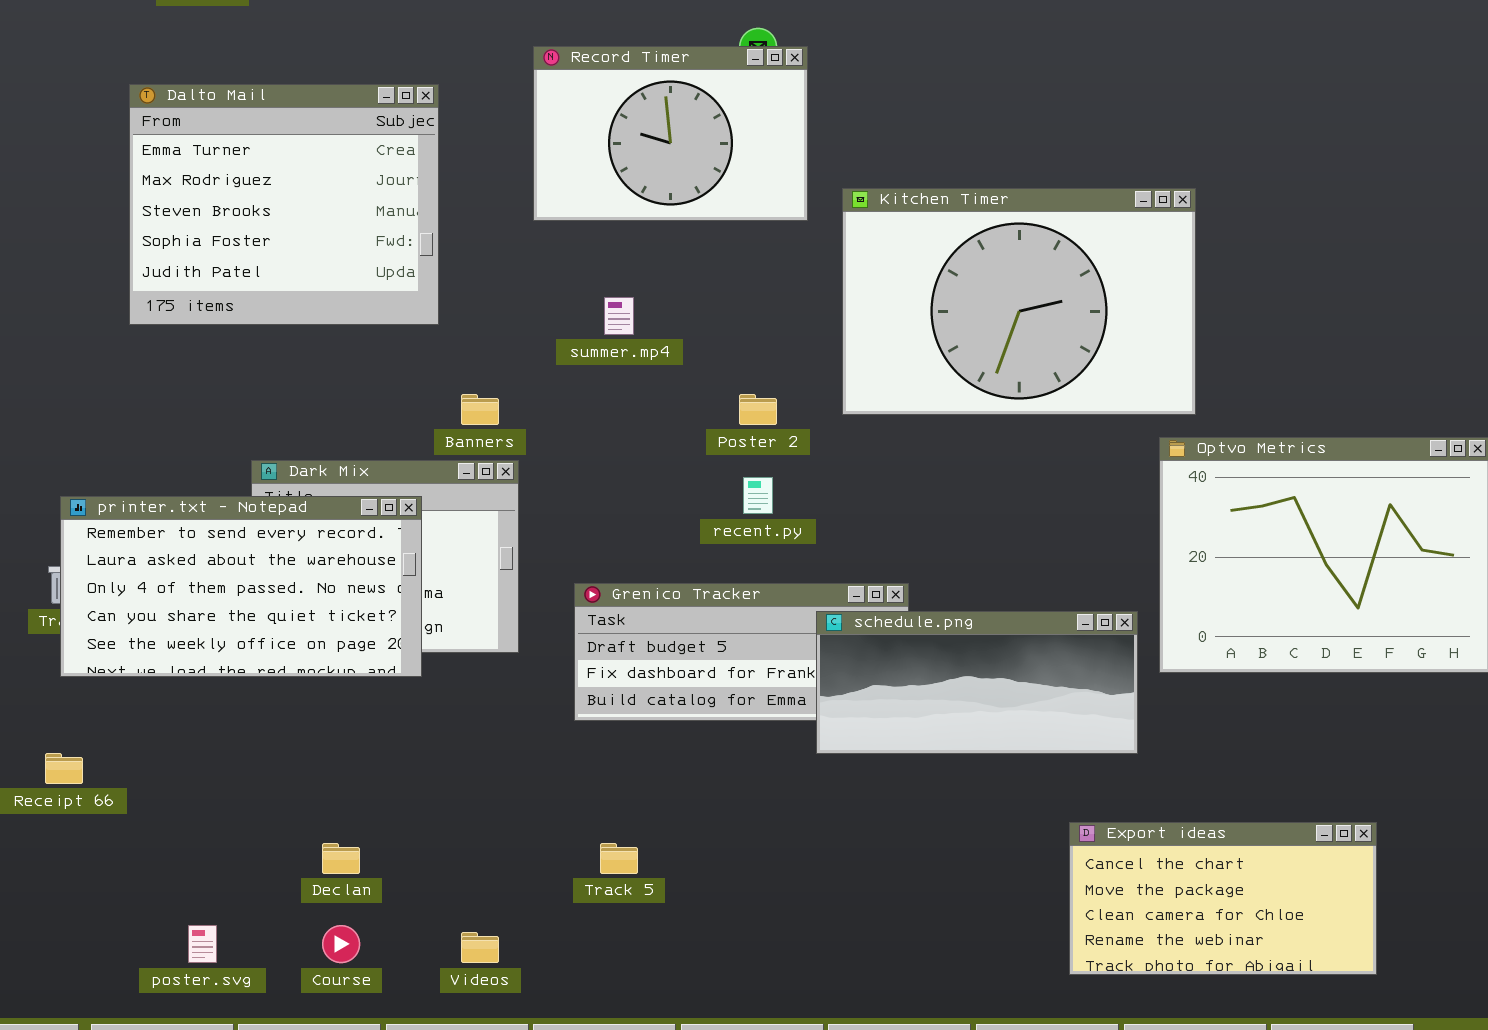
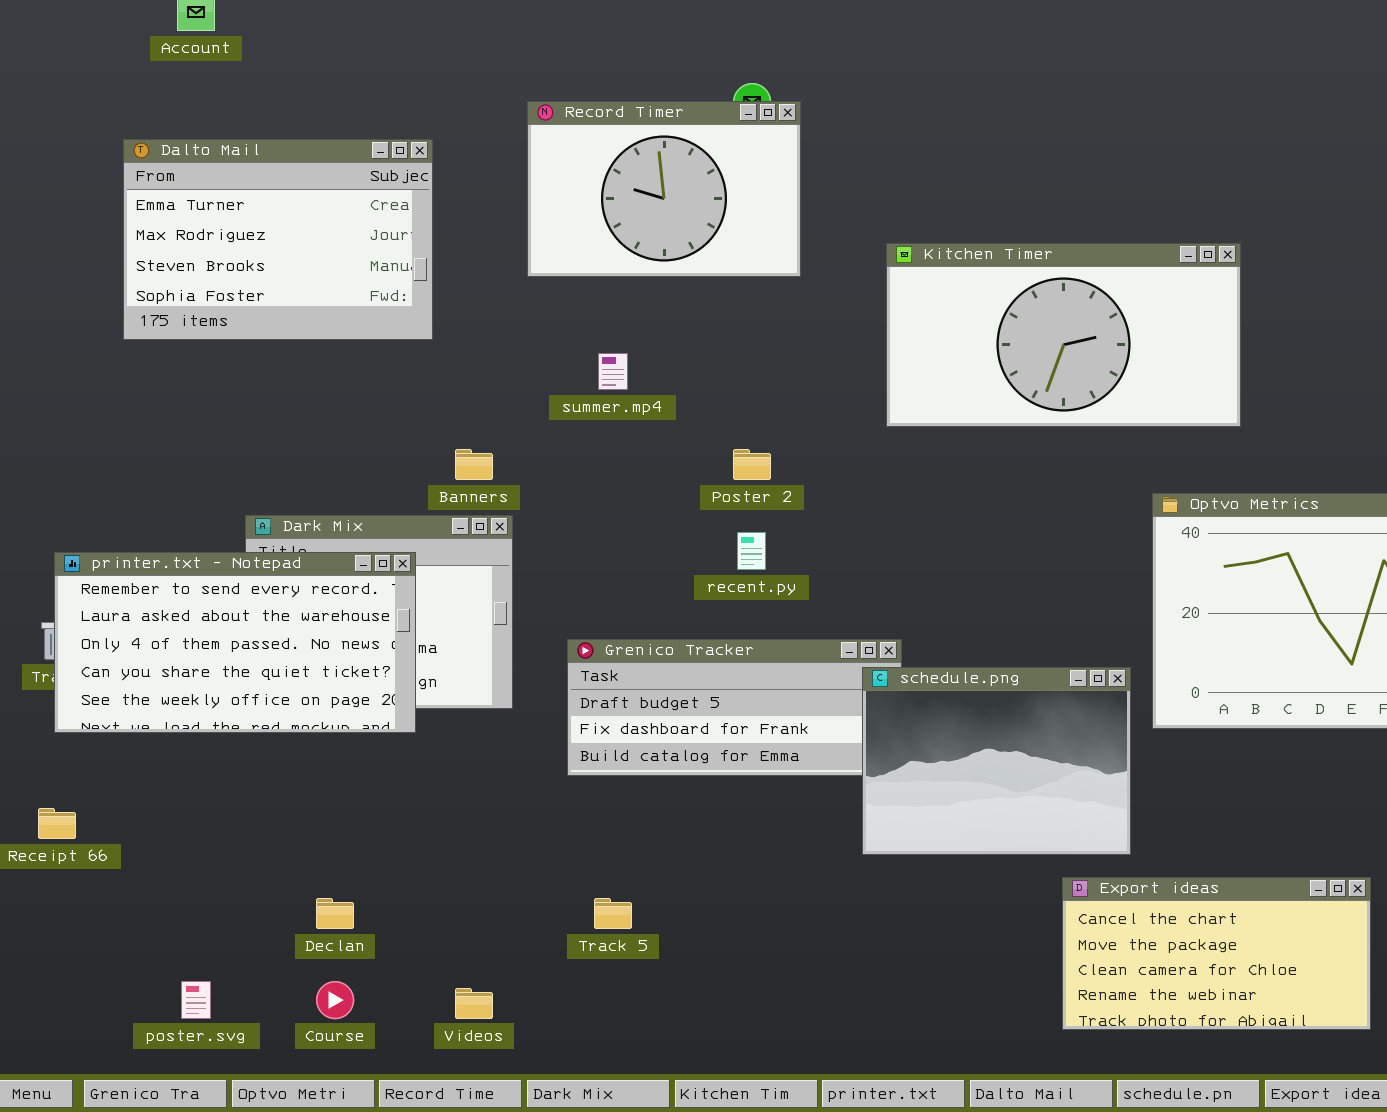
Dalto Mail: [129,84,439,325] -> [123,139,433,340], resized
Kitchen Timer: [842,188,1196,415] -> [886,243,1241,427], moved, resized
schedule.png: [816,611,1138,754] -> [862,667,1131,855], resized

